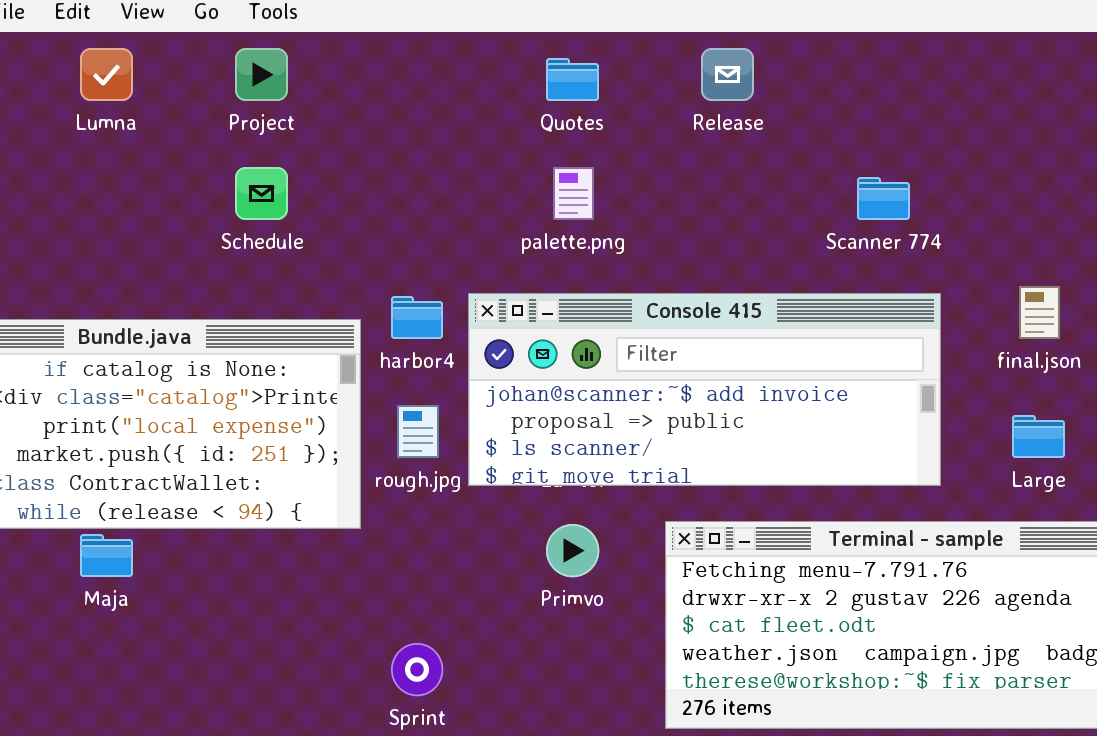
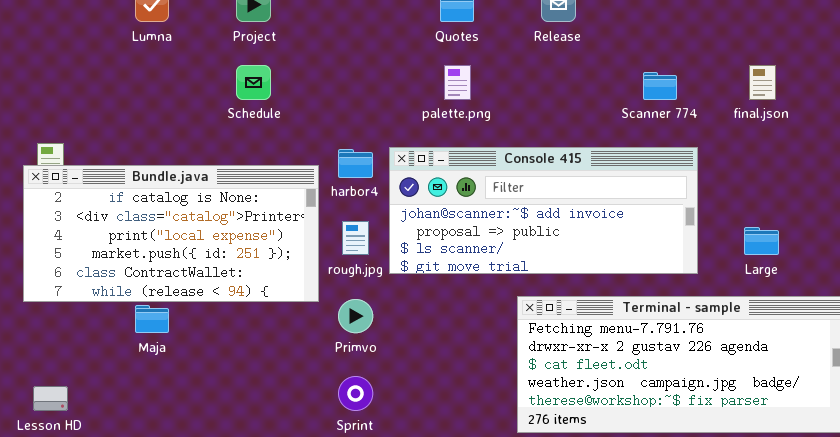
final.json: [1019,286,1060,339] -> [749,65,776,100], moved
Primvo: [546,524,599,577] -> [338,299,373,333], moved

